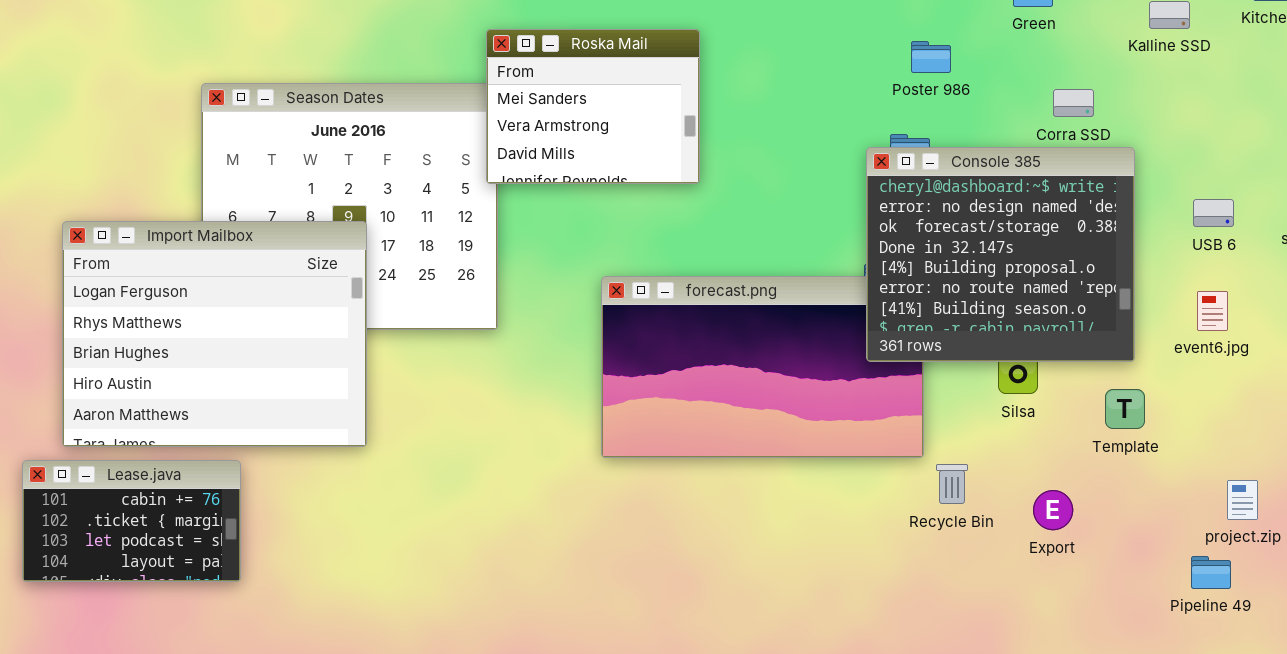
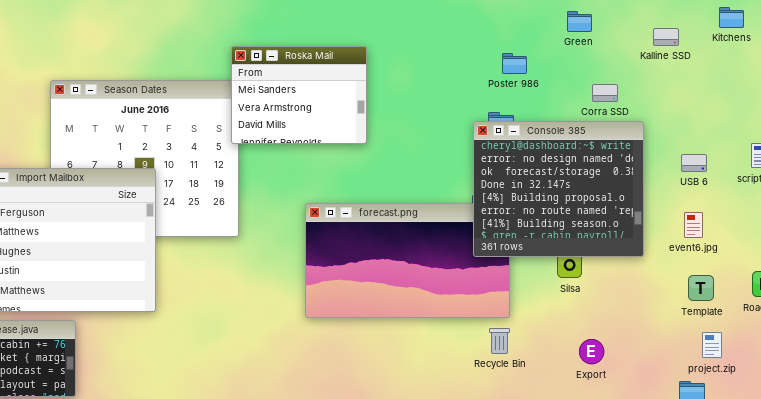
Template: [1105,389,1145,429] -> [688,275,714,301], moved
Recycle Bin: [936,464,968,504] -> [489,328,510,354], moved

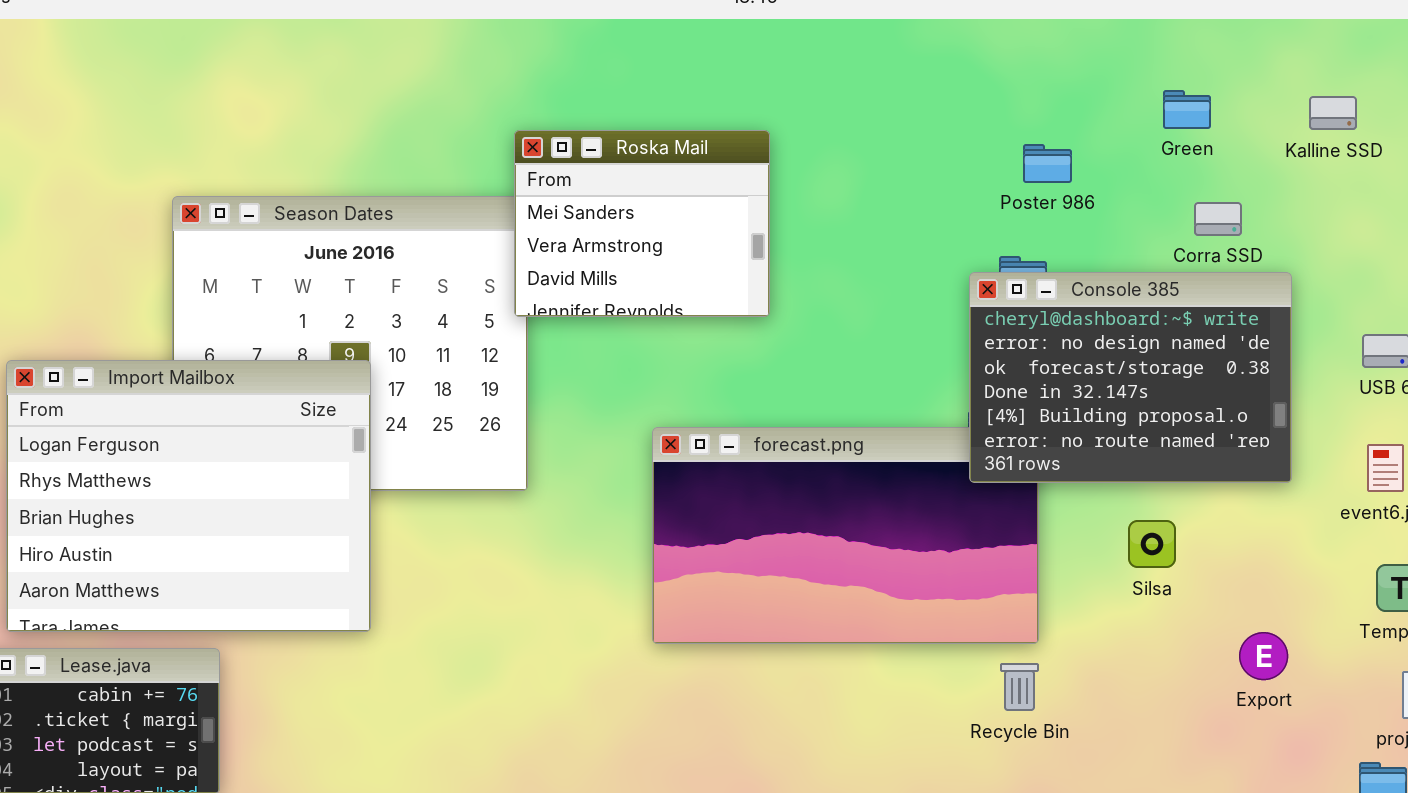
Green: [567,11,592,32] -> [1163,90,1211,129], moved
Console 385: [473,121,644,257] -> [969,272,1292,483], resized
Export: [579,339,604,364] -> [1239,632,1288,680], moved

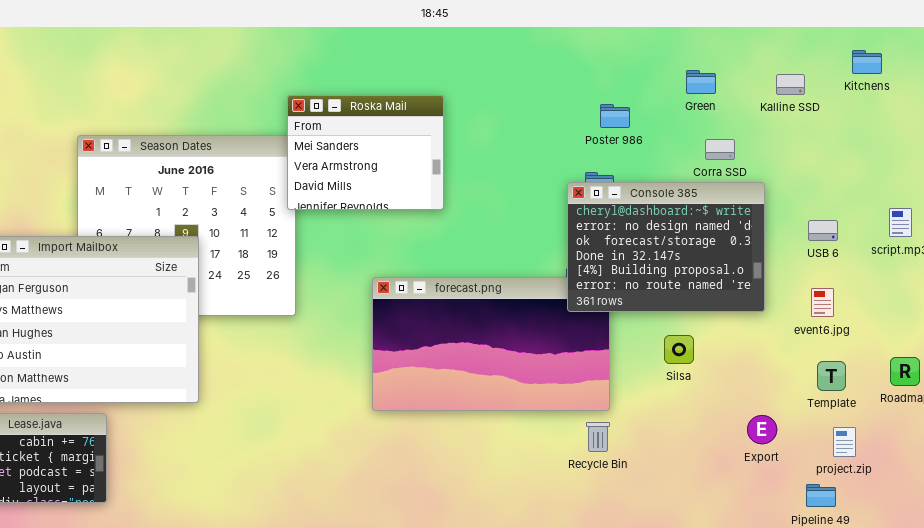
Export: [1239,632,1288,680] -> [747,415,777,444], moved

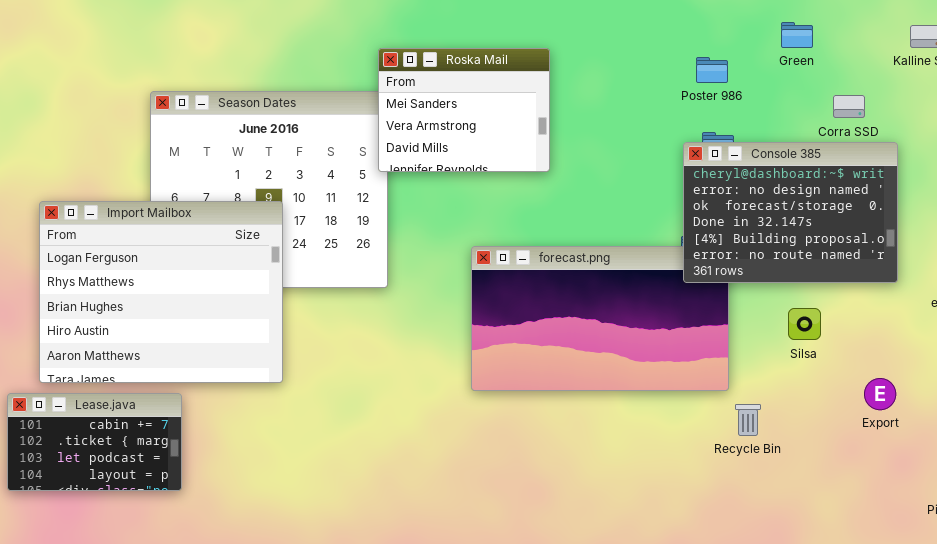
Green: [686,70,716,94] -> [781,22,813,48], moved
Poster 986: [600,104,630,128] -> [696,57,728,83], moved
Export: [747,415,777,444] -> [864,378,896,410], moved
Recycle Bin: [586,422,610,452] -> [735,404,761,436], moved

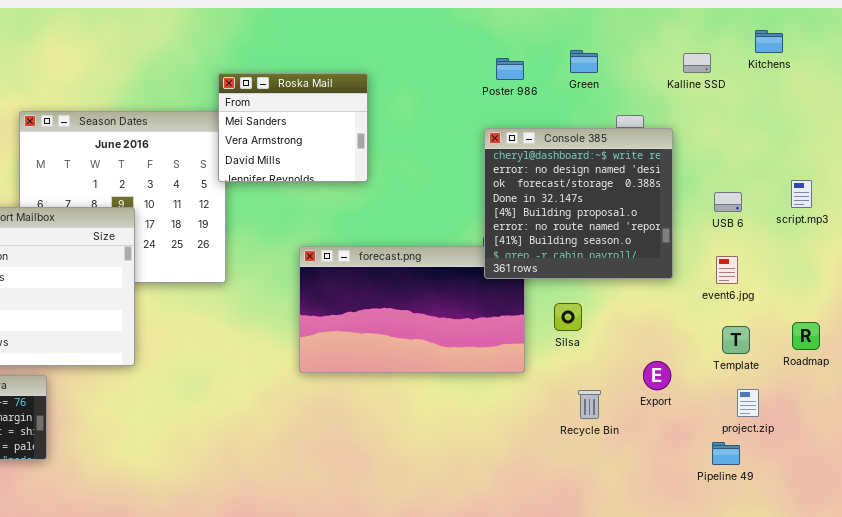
Poster 986: [696,57,728,83] -> [496,58,524,80], moved
Console 385: [683,142,898,283] -> [484,128,673,279], resized
Silsa: [788,308,821,340] -> [554,303,582,331], moved
Recycle Bin: [735,404,761,436] -> [578,390,601,419], moved

